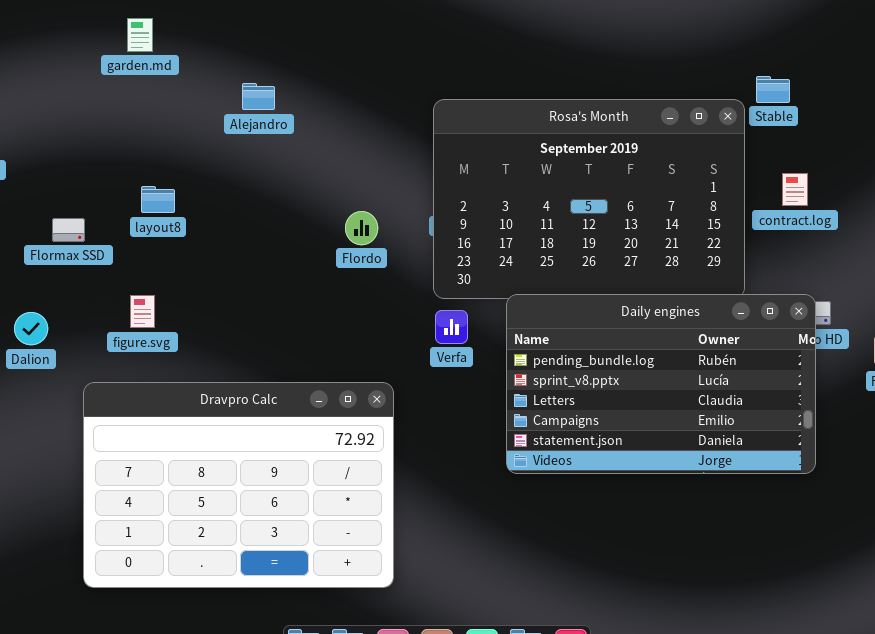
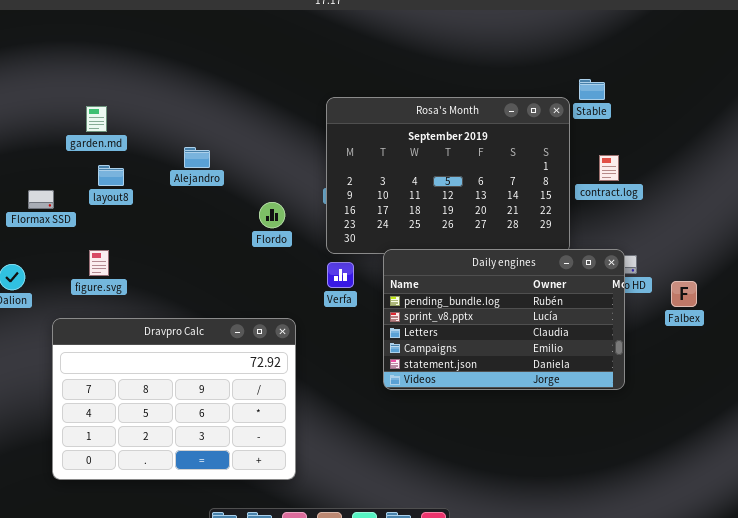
garden.md: [127,18,153,52] -> [86,106,107,132], moved
Alejandro: [242,83,275,110] -> [184,147,210,168], moved
Flordo: [345,211,378,245] -> [259,202,285,228], moved

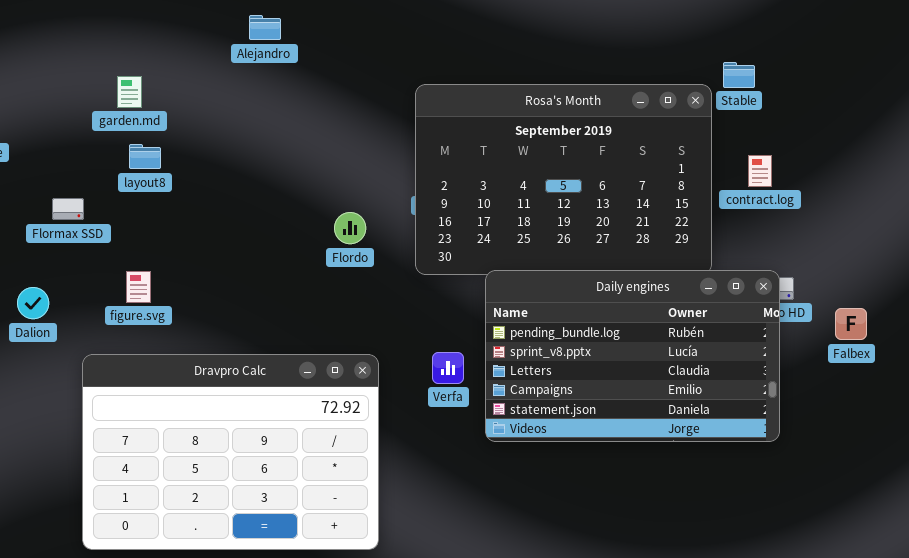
garden.md: [86,106,107,132] -> [117,76,142,108], moved
Alejandro: [184,147,210,168] -> [249,15,281,40], moved
layout8: [98,165,124,186] -> [129,144,161,169], moved
Verfa: [327,262,354,288] -> [432,352,464,384], moved

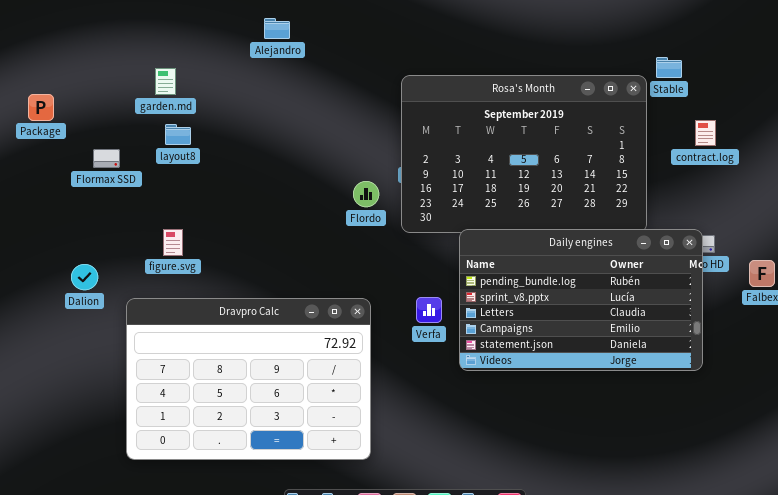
contract.log: [748,155,772,187] -> [695,120,716,146], moved
Flormax SSD: [52,198,84,220] -> [93,149,120,168], moved
Flordo: [334,212,366,244] -> [353,181,379,207], moved
Dalion: [17,287,49,319] -> [71,264,98,290], moved

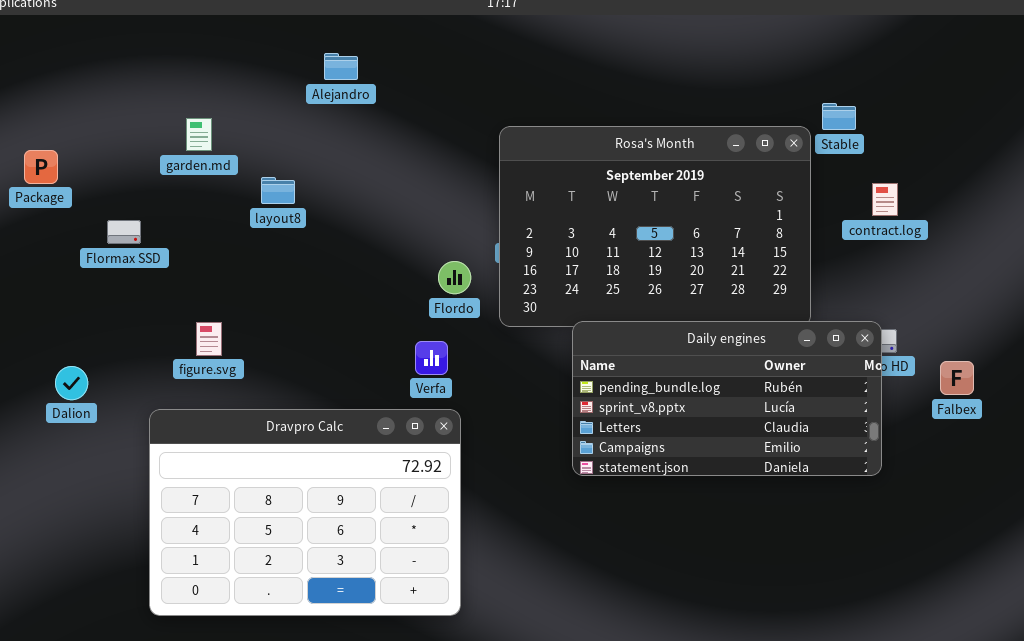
layout8: [165,124,191,145] -> [261,177,295,204], moved
Daily engines: [459,229,703,371] -> [572,321,882,476], resized
Dalion: [71,264,98,290] -> [55,366,88,400], moved
Verfa: [416,297,442,323] -> [415,341,448,375], moved

